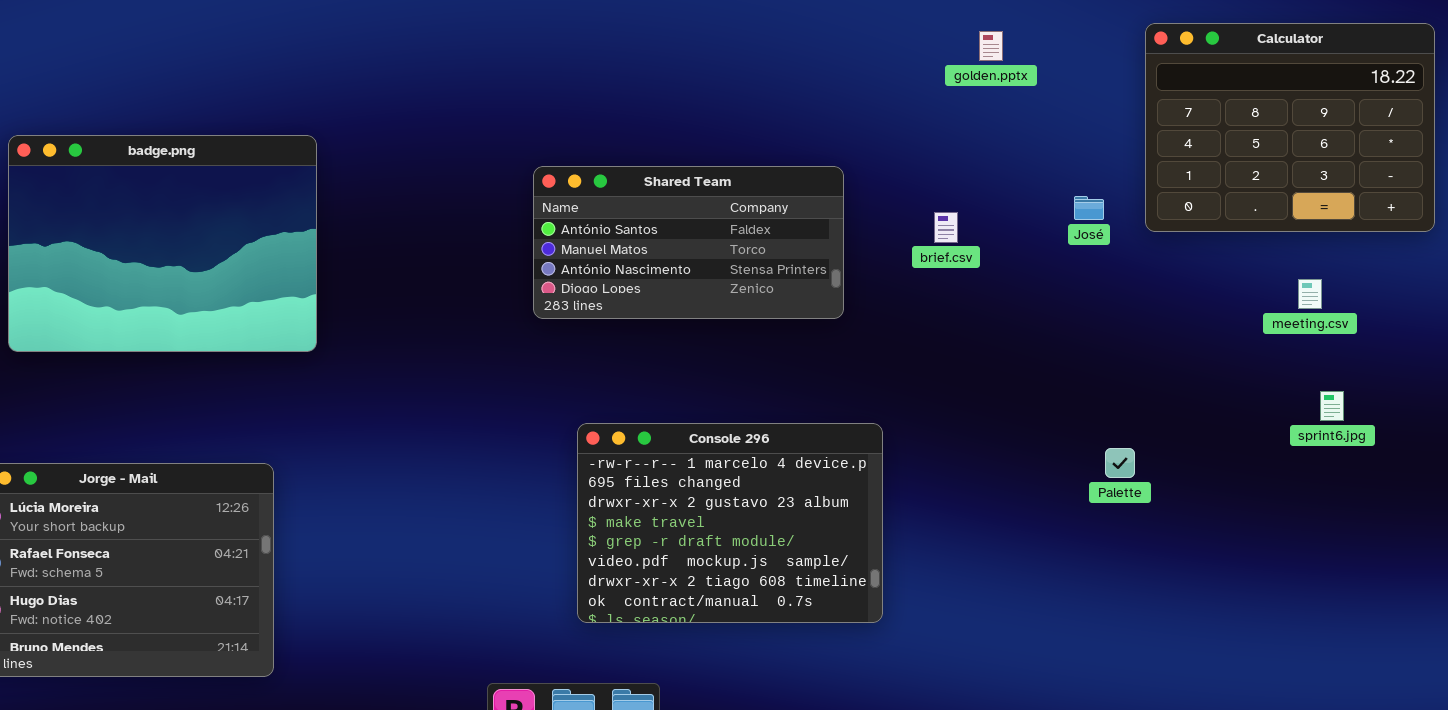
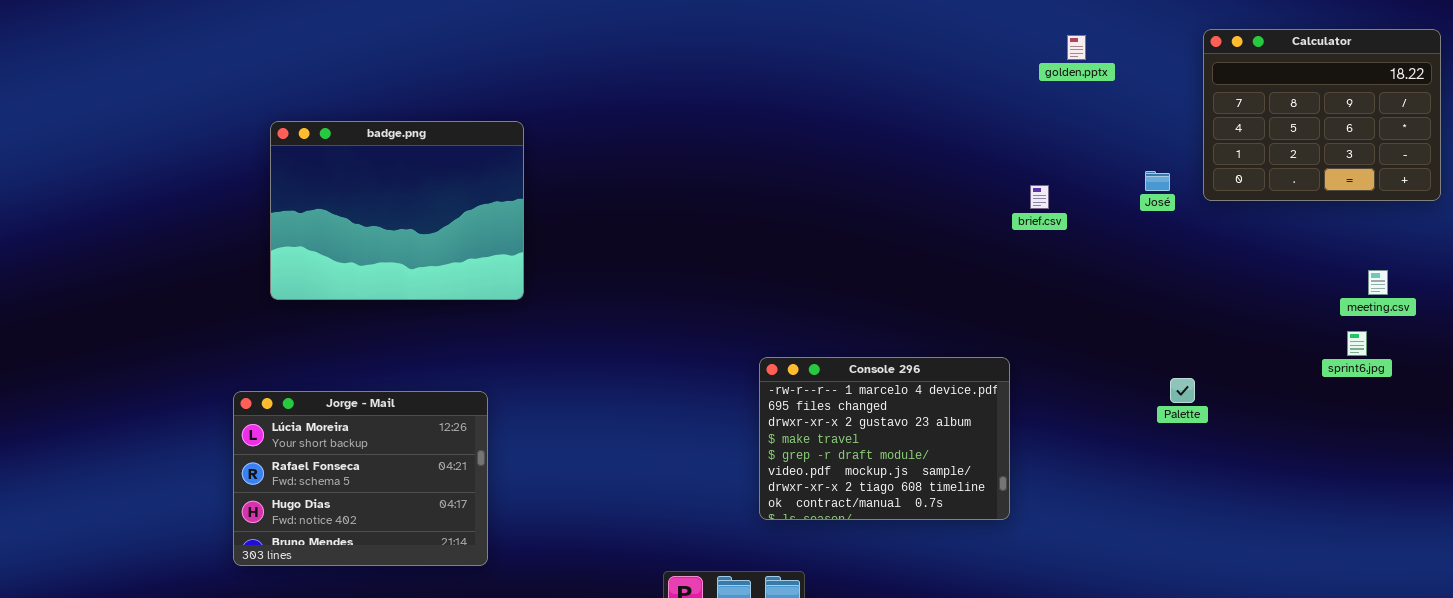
Shared Team: [533,166,844,319] -> none, closed
meeting.csv: [1298,279,1322,309] -> [1368,270,1388,295], moved
Console 296: [577,423,883,623] -> [759,357,1010,520], moved

